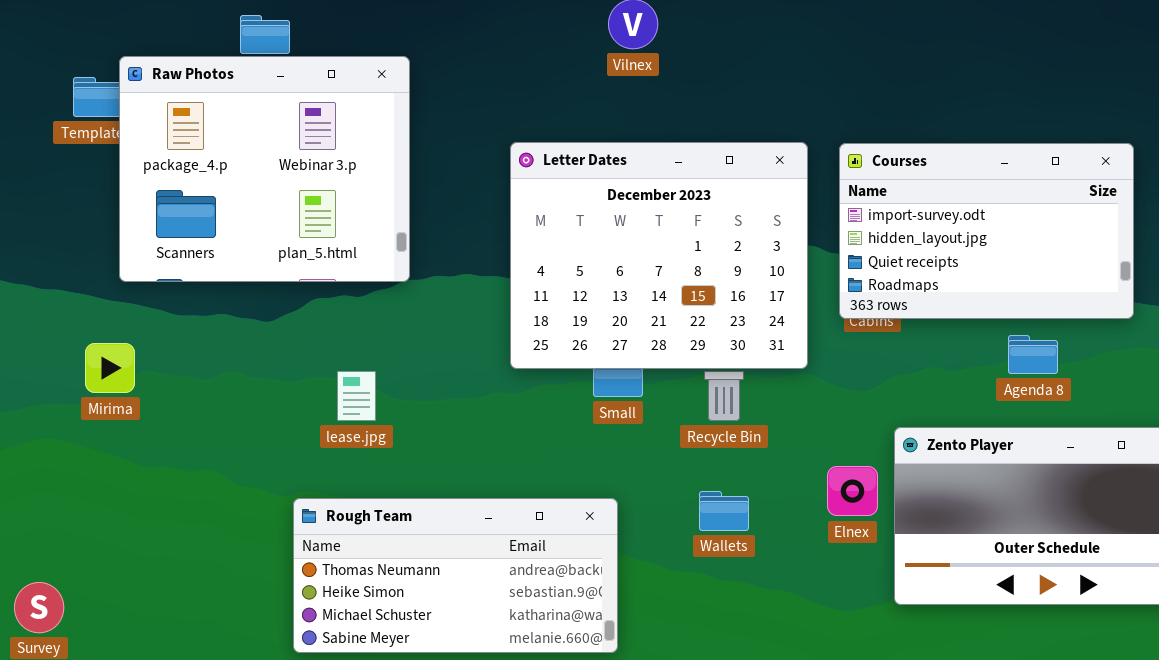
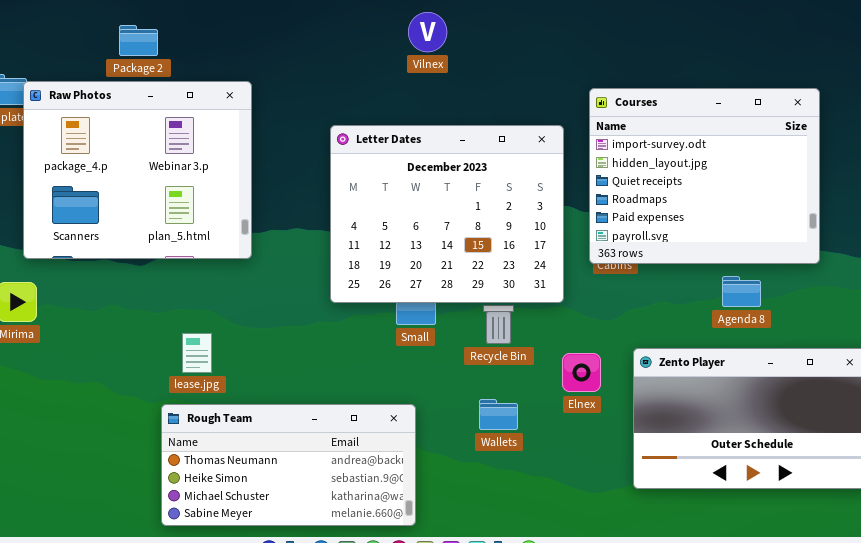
Raw Photos: [119,56,410,282] -> [23,81,252,259], moved
Courses: [839,143,1134,319] -> [589,88,820,264], resized
lease.jpg: [337,371,376,421] -> [182,333,212,373], moved
Elnex: [827,466,878,516] -> [562,353,601,392], moved

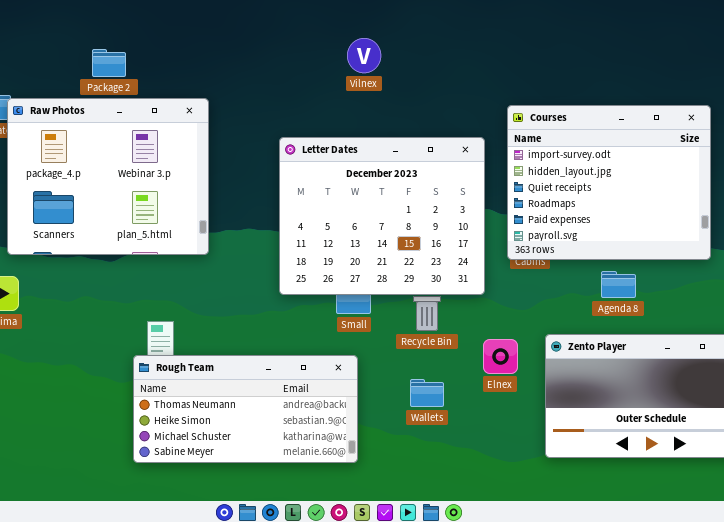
Agenda 8: [722,276,761,307] -> [601,271,636,298], moved
Rough Team: [161,404,416,526] -> [133,355,358,463], moved

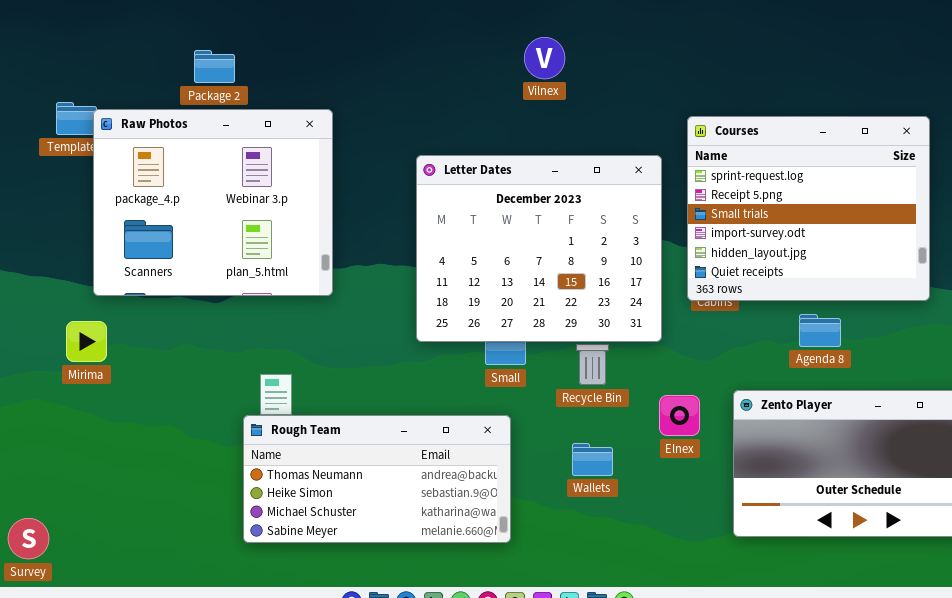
Vilnex: [347,38,381,73] -> [524,37,565,79], moved
Courses: [507,105,711,260] -> [687,116,930,301], scrolled up 3 rows

